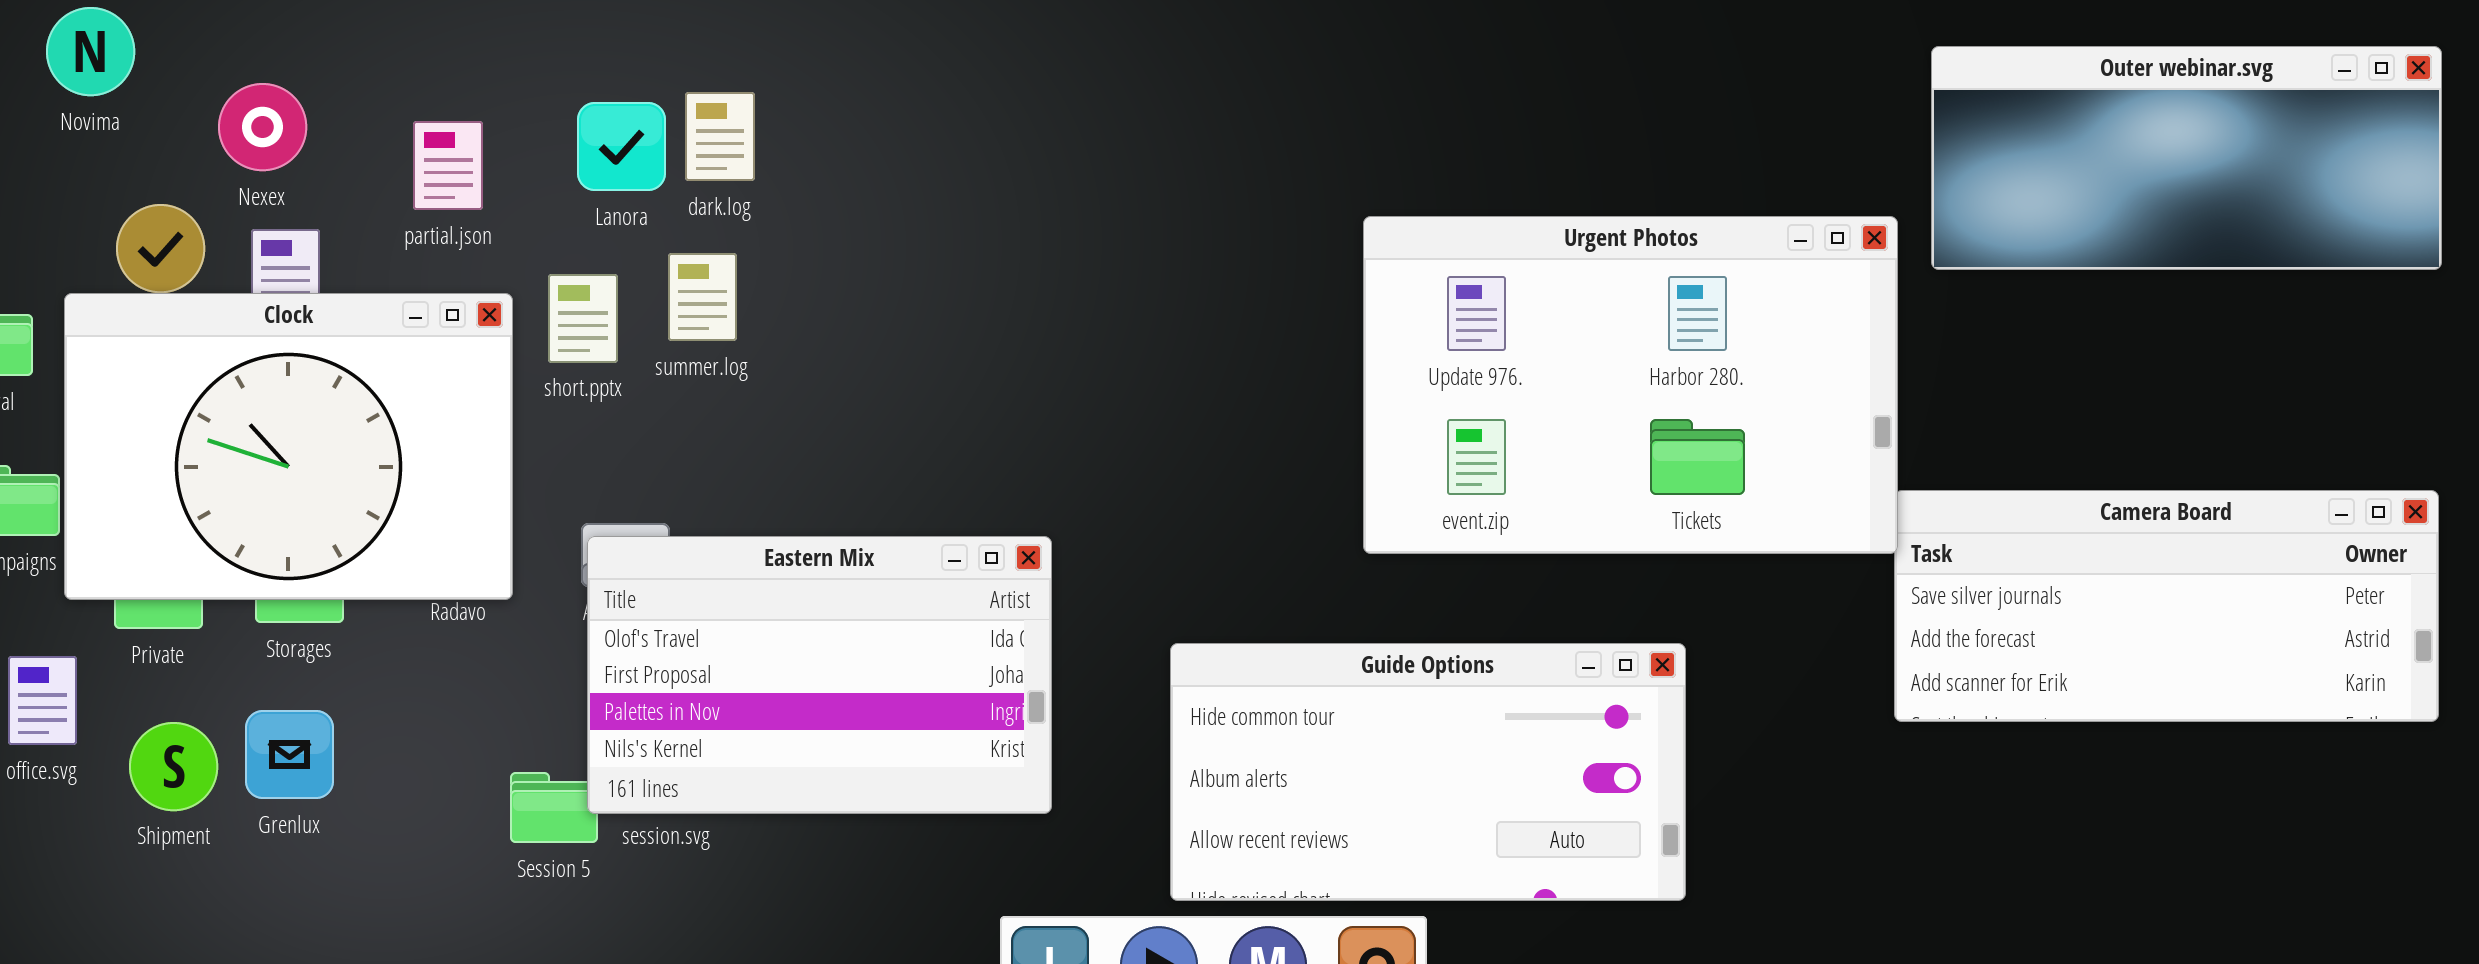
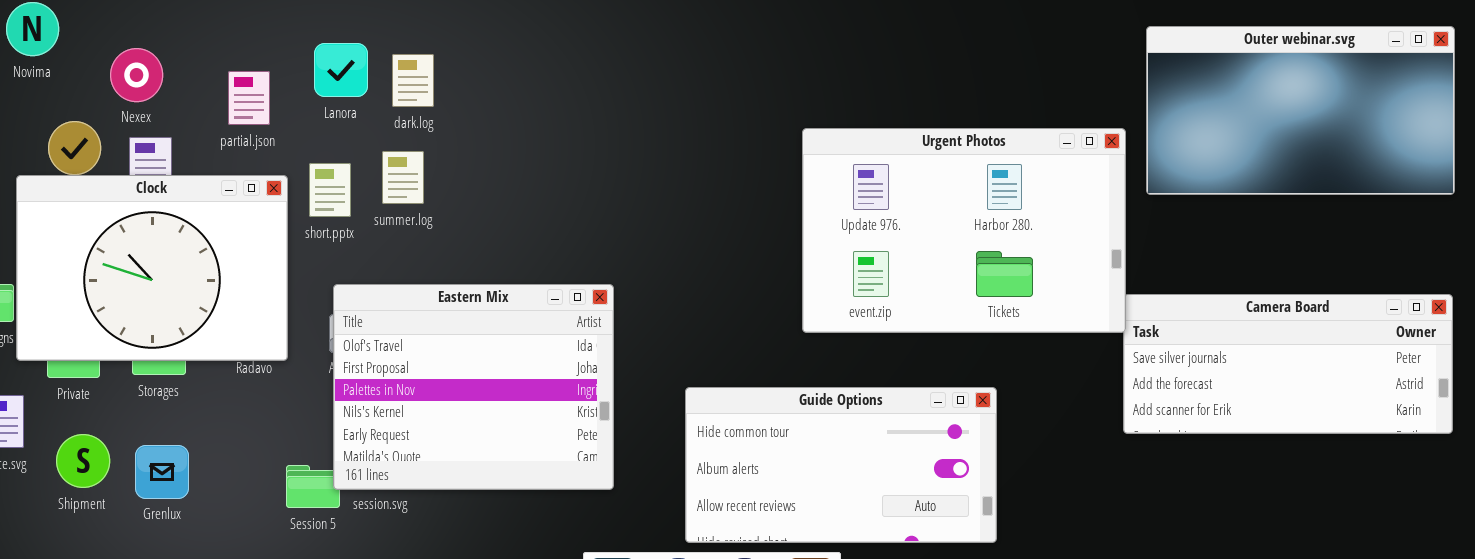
Outer webinar.svg: [1931,46,2442,270] -> [1146,26,1455,195], resized
Lanora: [577,102,666,191] -> [314,43,368,97], moved
Eastern Mix: [587,536,1052,814] -> [333,284,614,490], resized
Grenlux: [245,710,334,799] -> [135,445,189,499], moved

